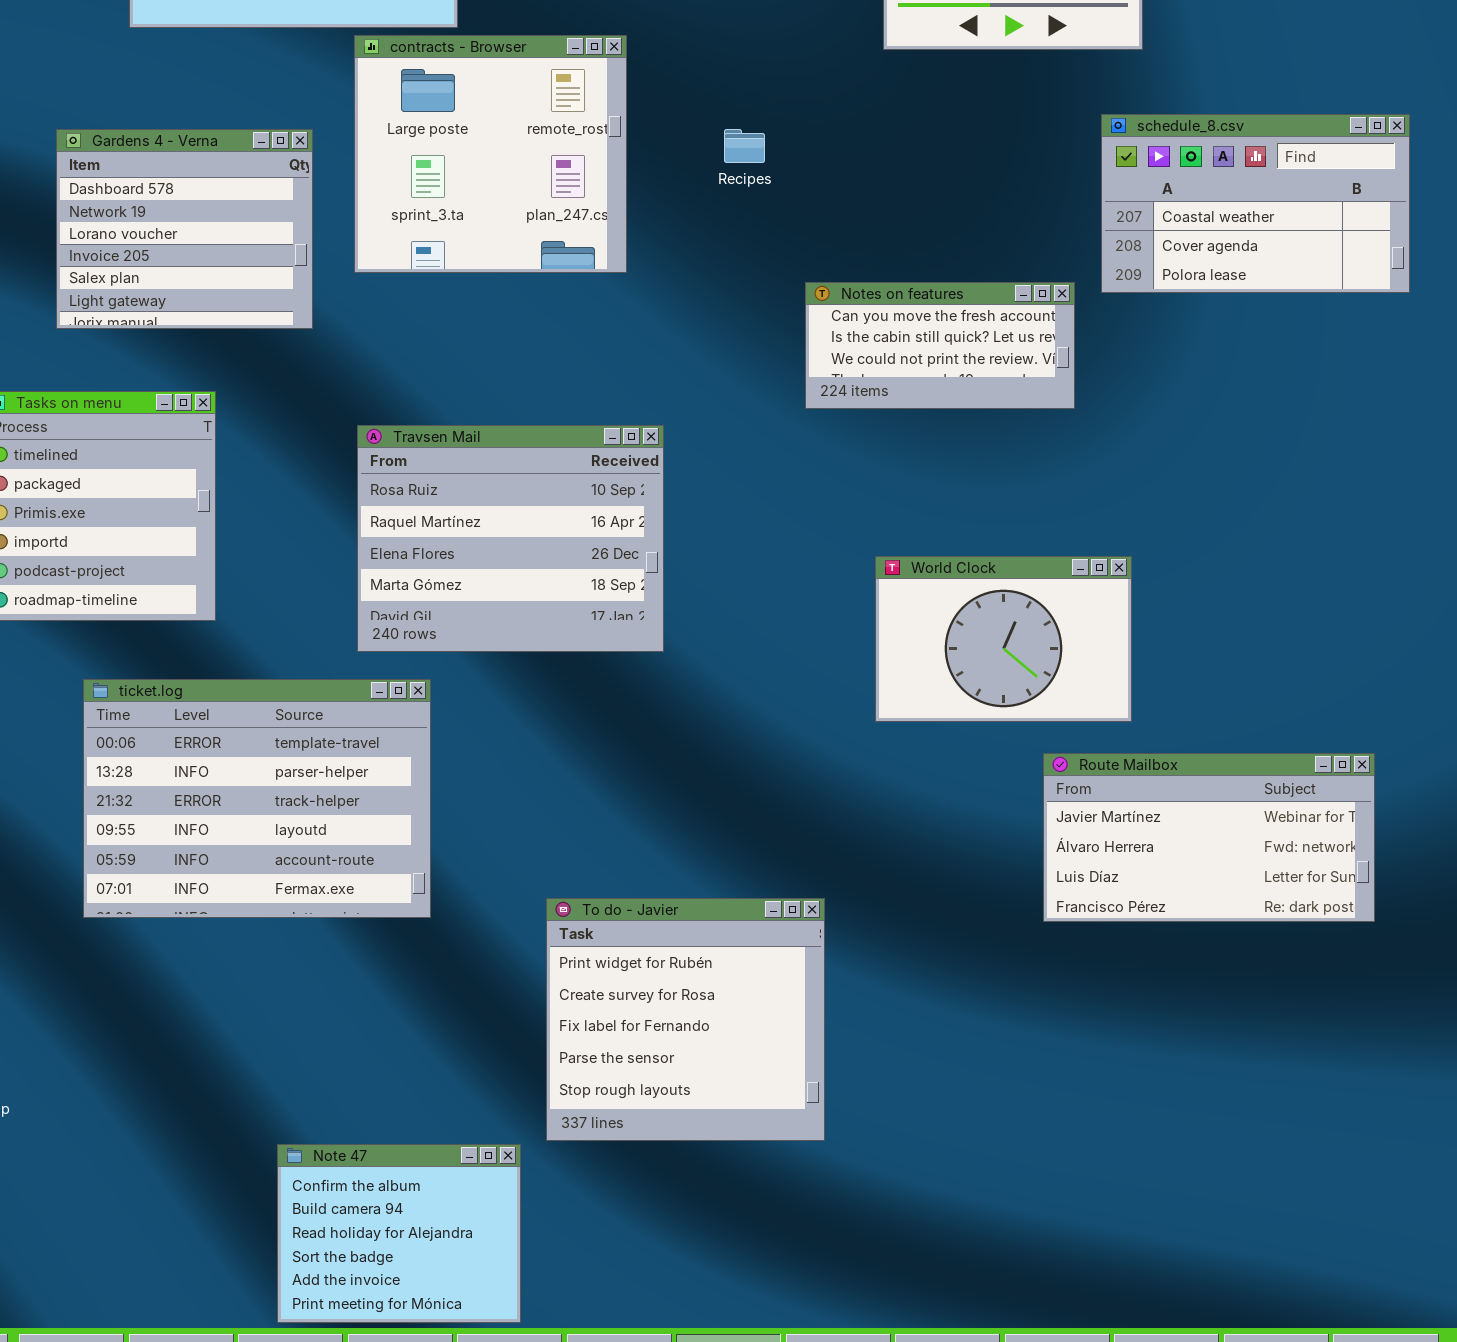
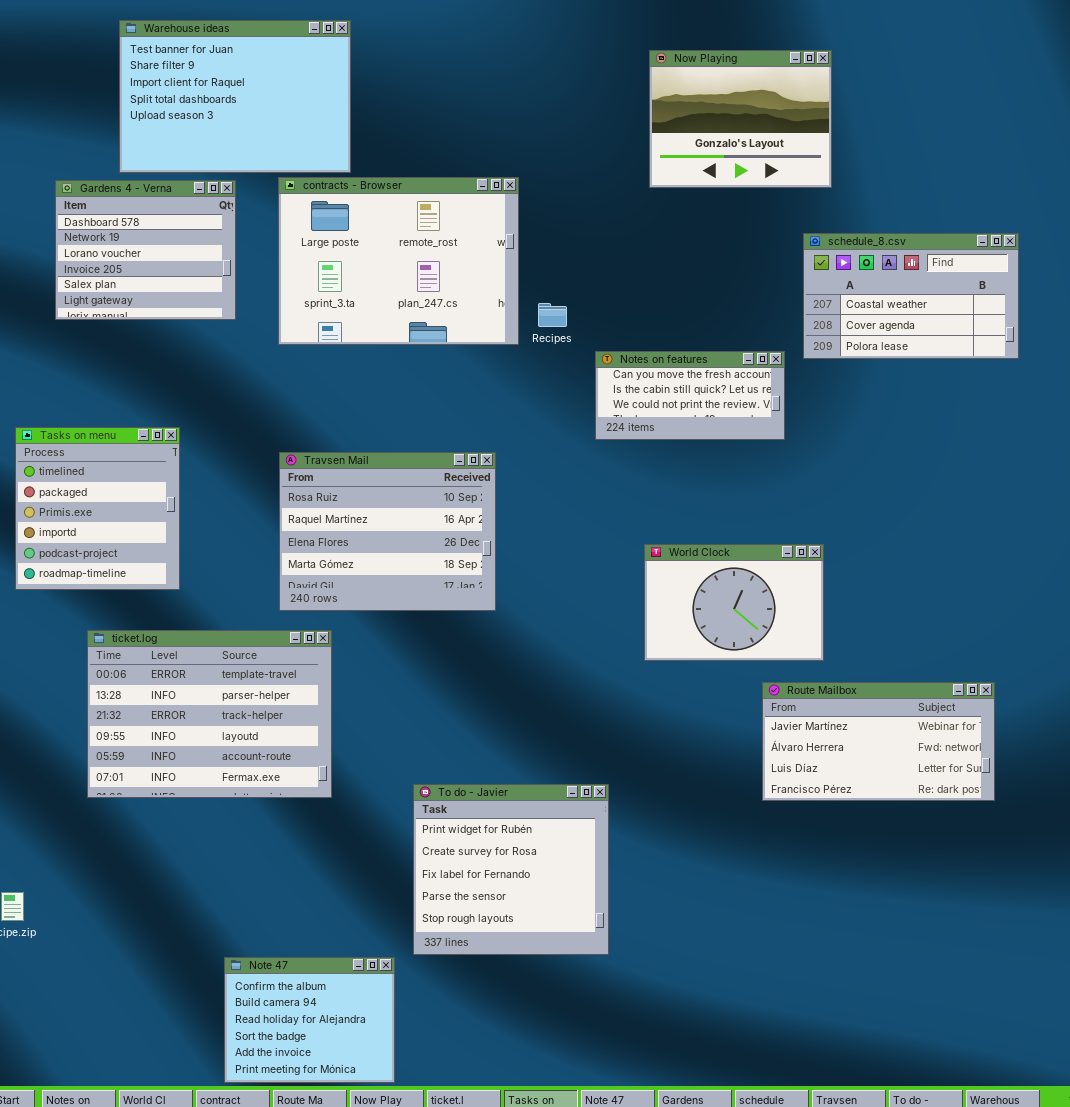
contracts - Browser: [354,35,627,273] -> [278,177,519,345], resized
Gardens 4 - Verna: [56,129,313,329] -> [55,180,236,320], moved
Recipes: [724,129,765,163] -> [538,303,567,327], moved

